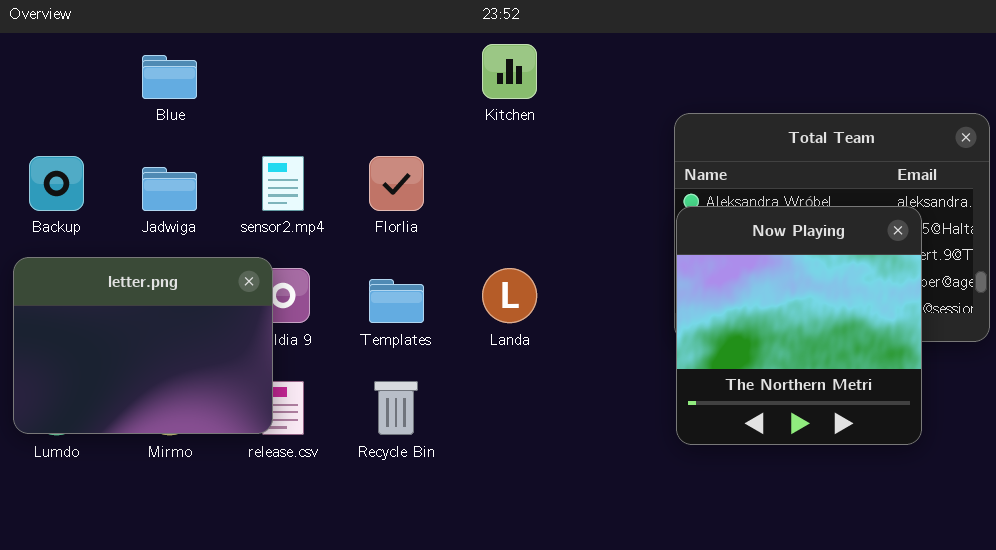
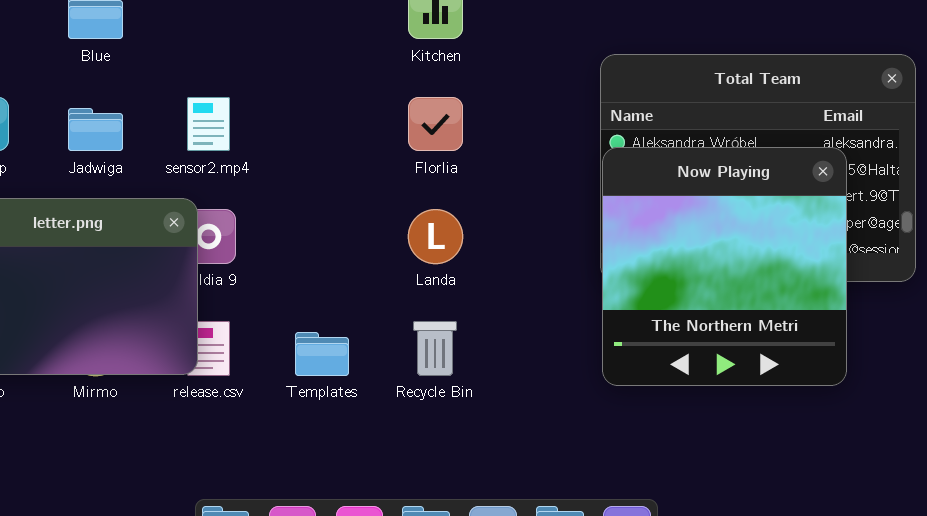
Florlia: [369,156,424,211] -> [408,97,463,151], moved
Templates: [369,279,424,323] -> [295,332,349,376], moved
Recycle Bin: [374,381,418,435] -> [413,321,457,376], moved

